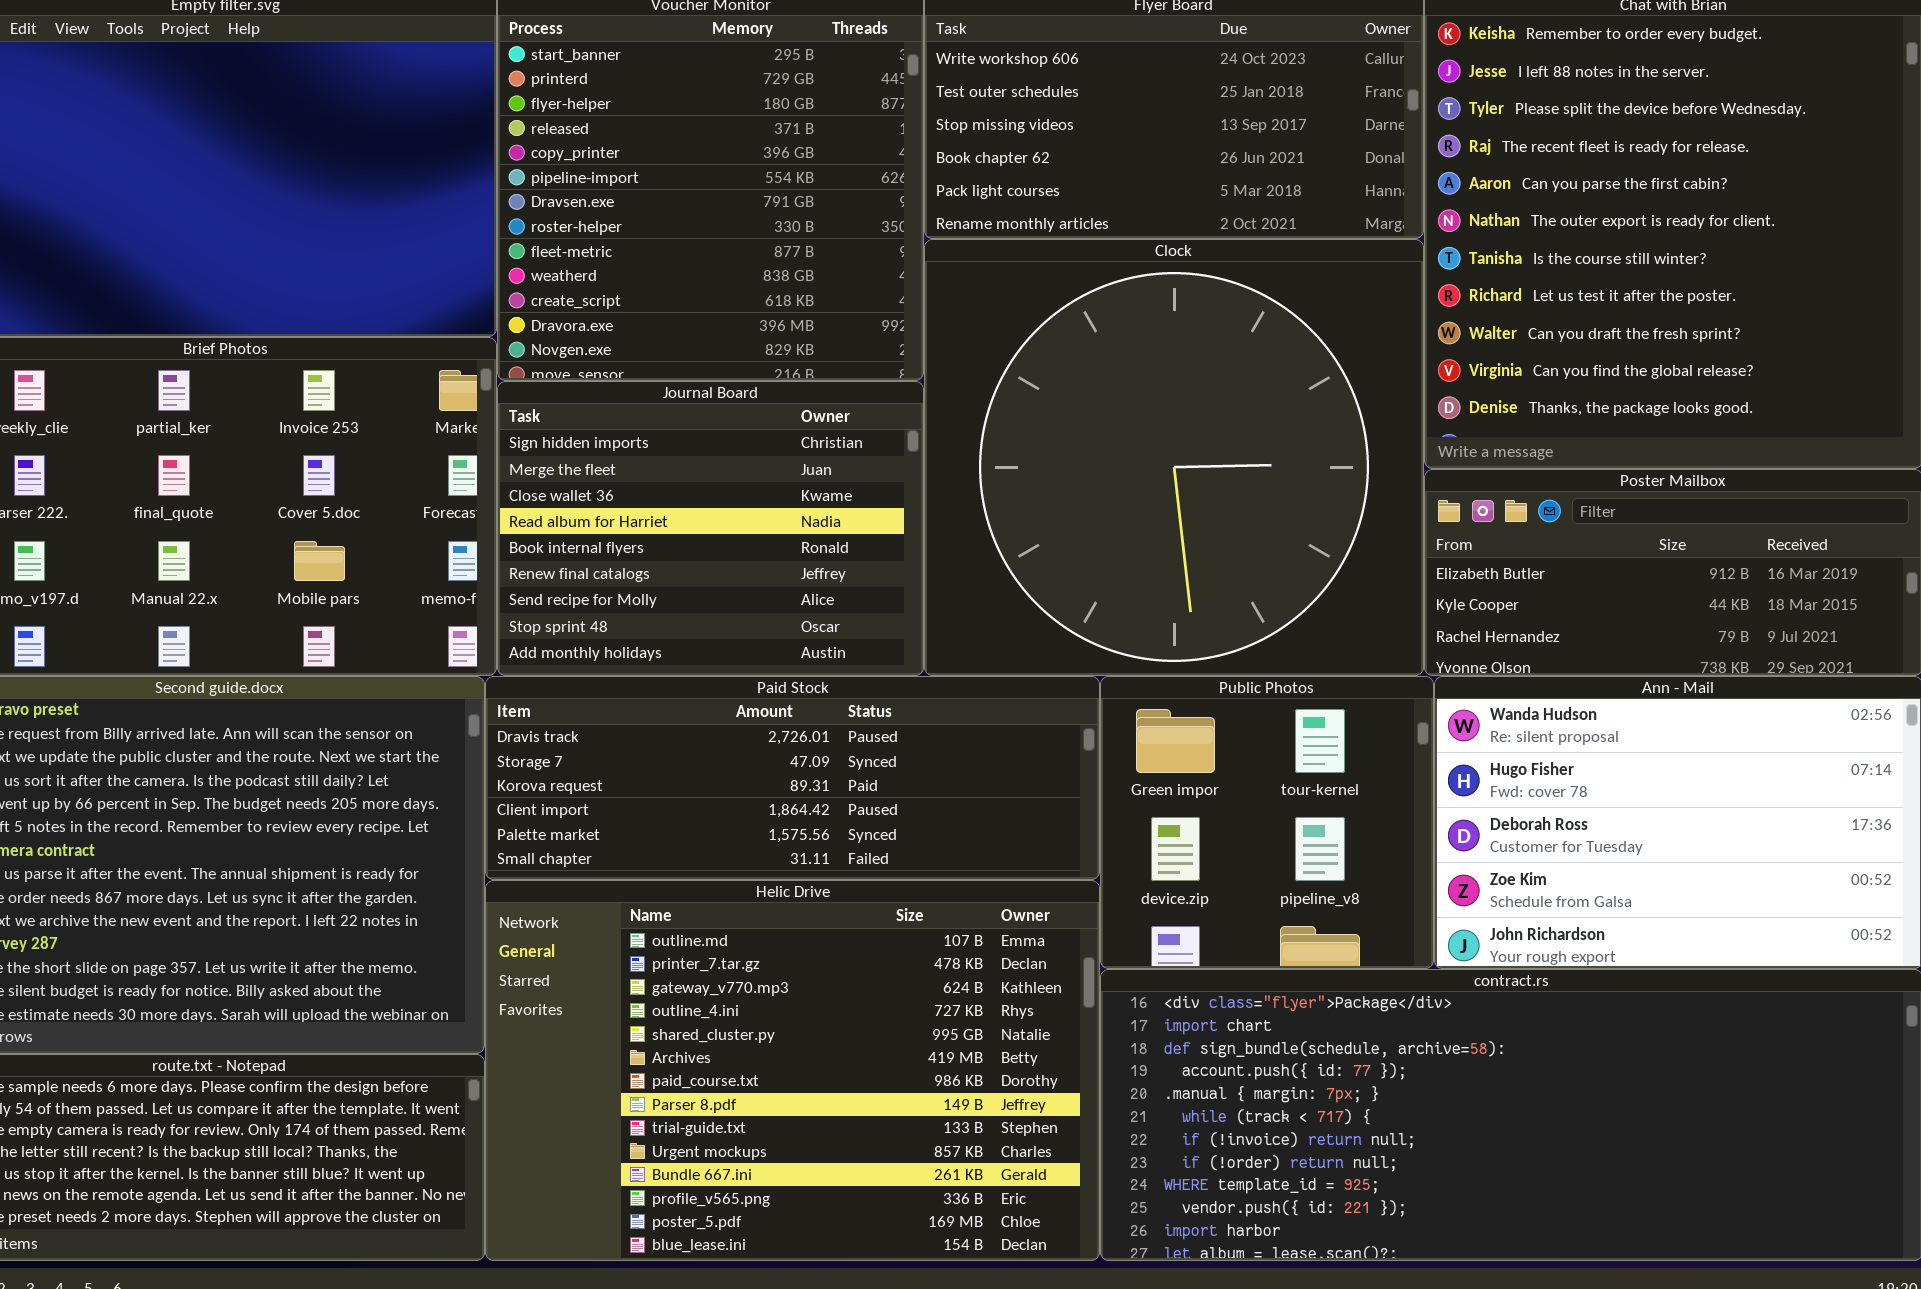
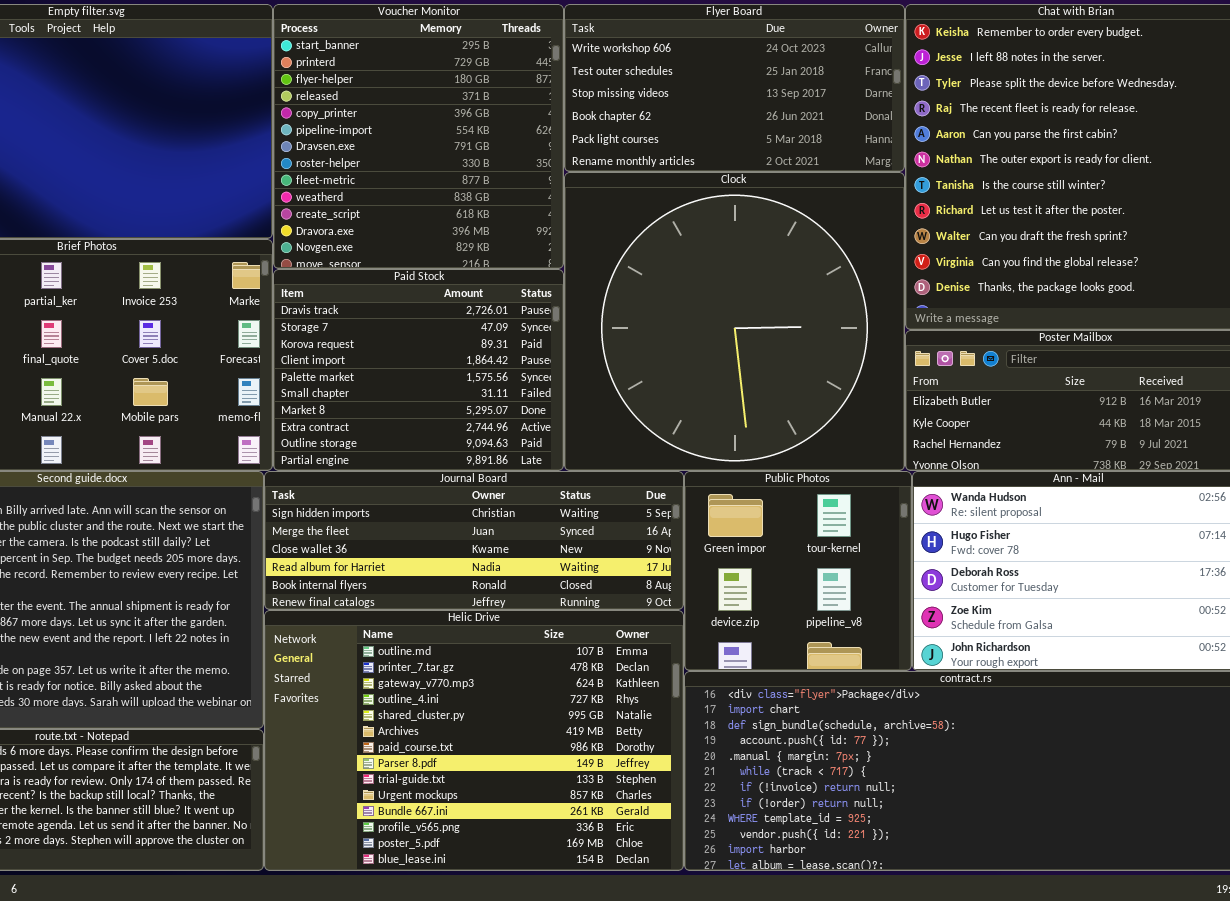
Journal Board: [497,381,924,676] -> [264,471,684,610], moved, resized
Paid Stock: [485,676,1100,880] -> [273,269,564,471], moved, resized

